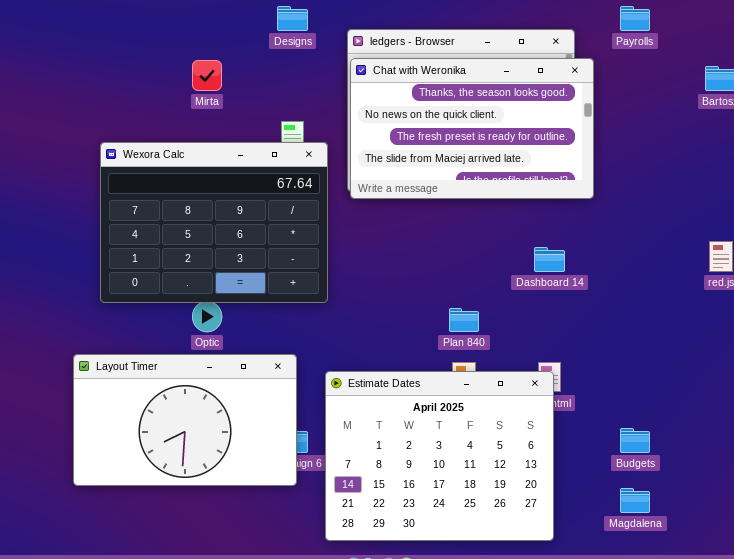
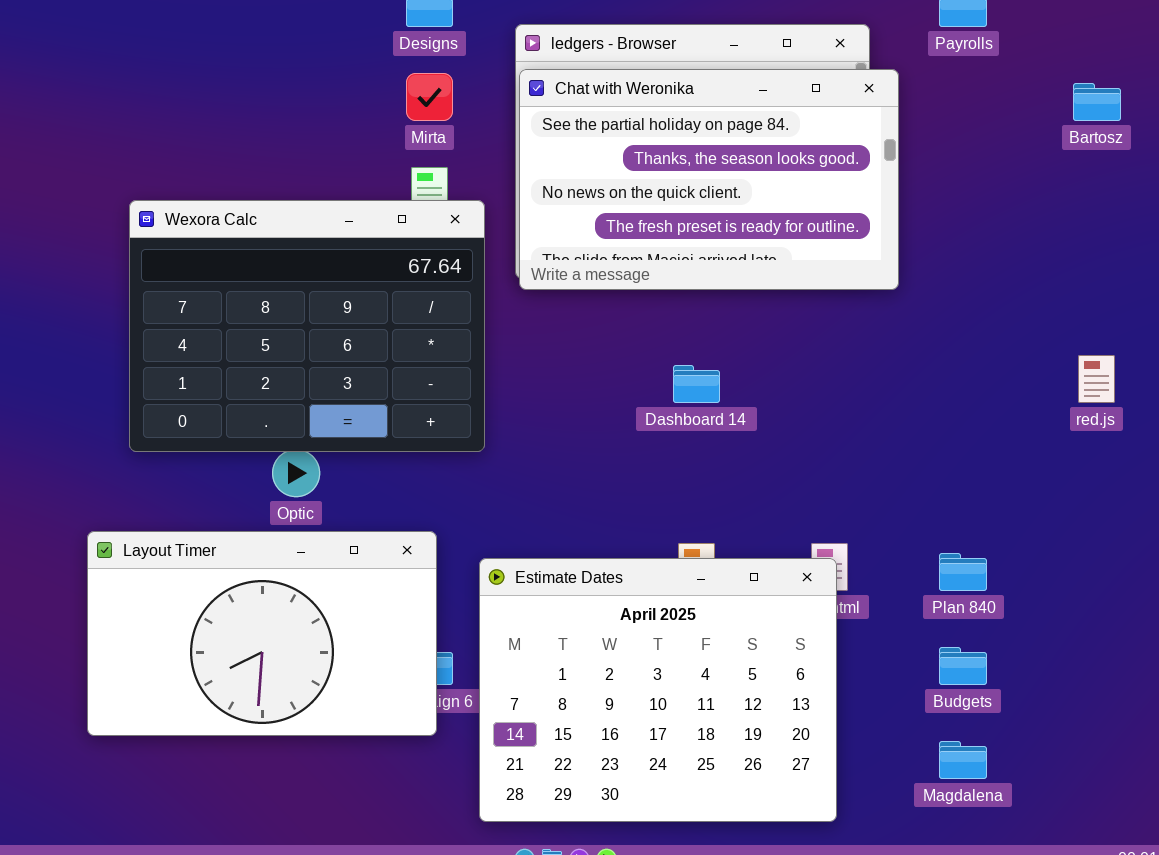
Chat with Weronika: [350,58,594,199] -> [519,69,899,290], scrolled up 1 row
Mirta: [192,60,222,91] -> [406,73,453,121], moved
Dashboard 14: [534,247,565,272] -> [673,365,720,403], moved
Plan 840: [449,308,479,332] -> [939,553,987,591], moved

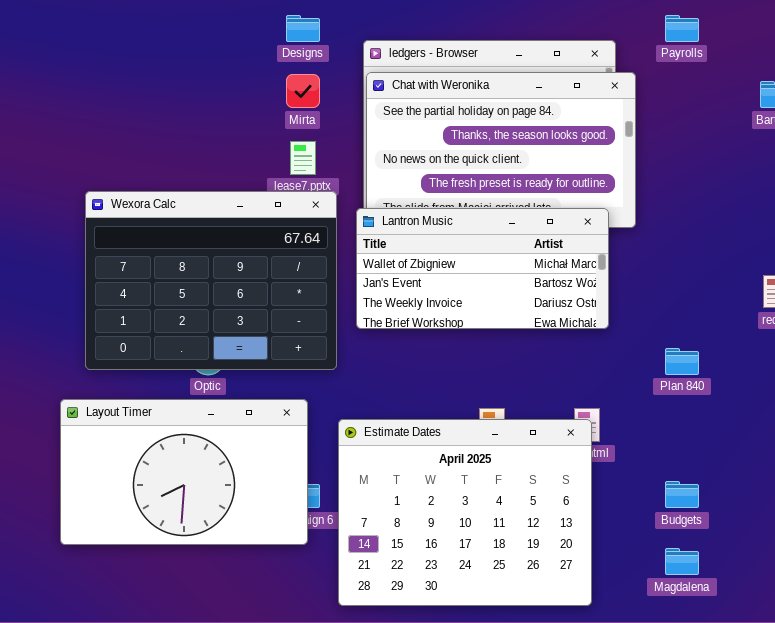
Wexora Calc: [129,200,485,452] -> [85,191,337,370], moved
Lantron Music: none -> [356,208,609,329], opened
Plan 840: [939,553,987,591] -> [665,348,699,375], moved

